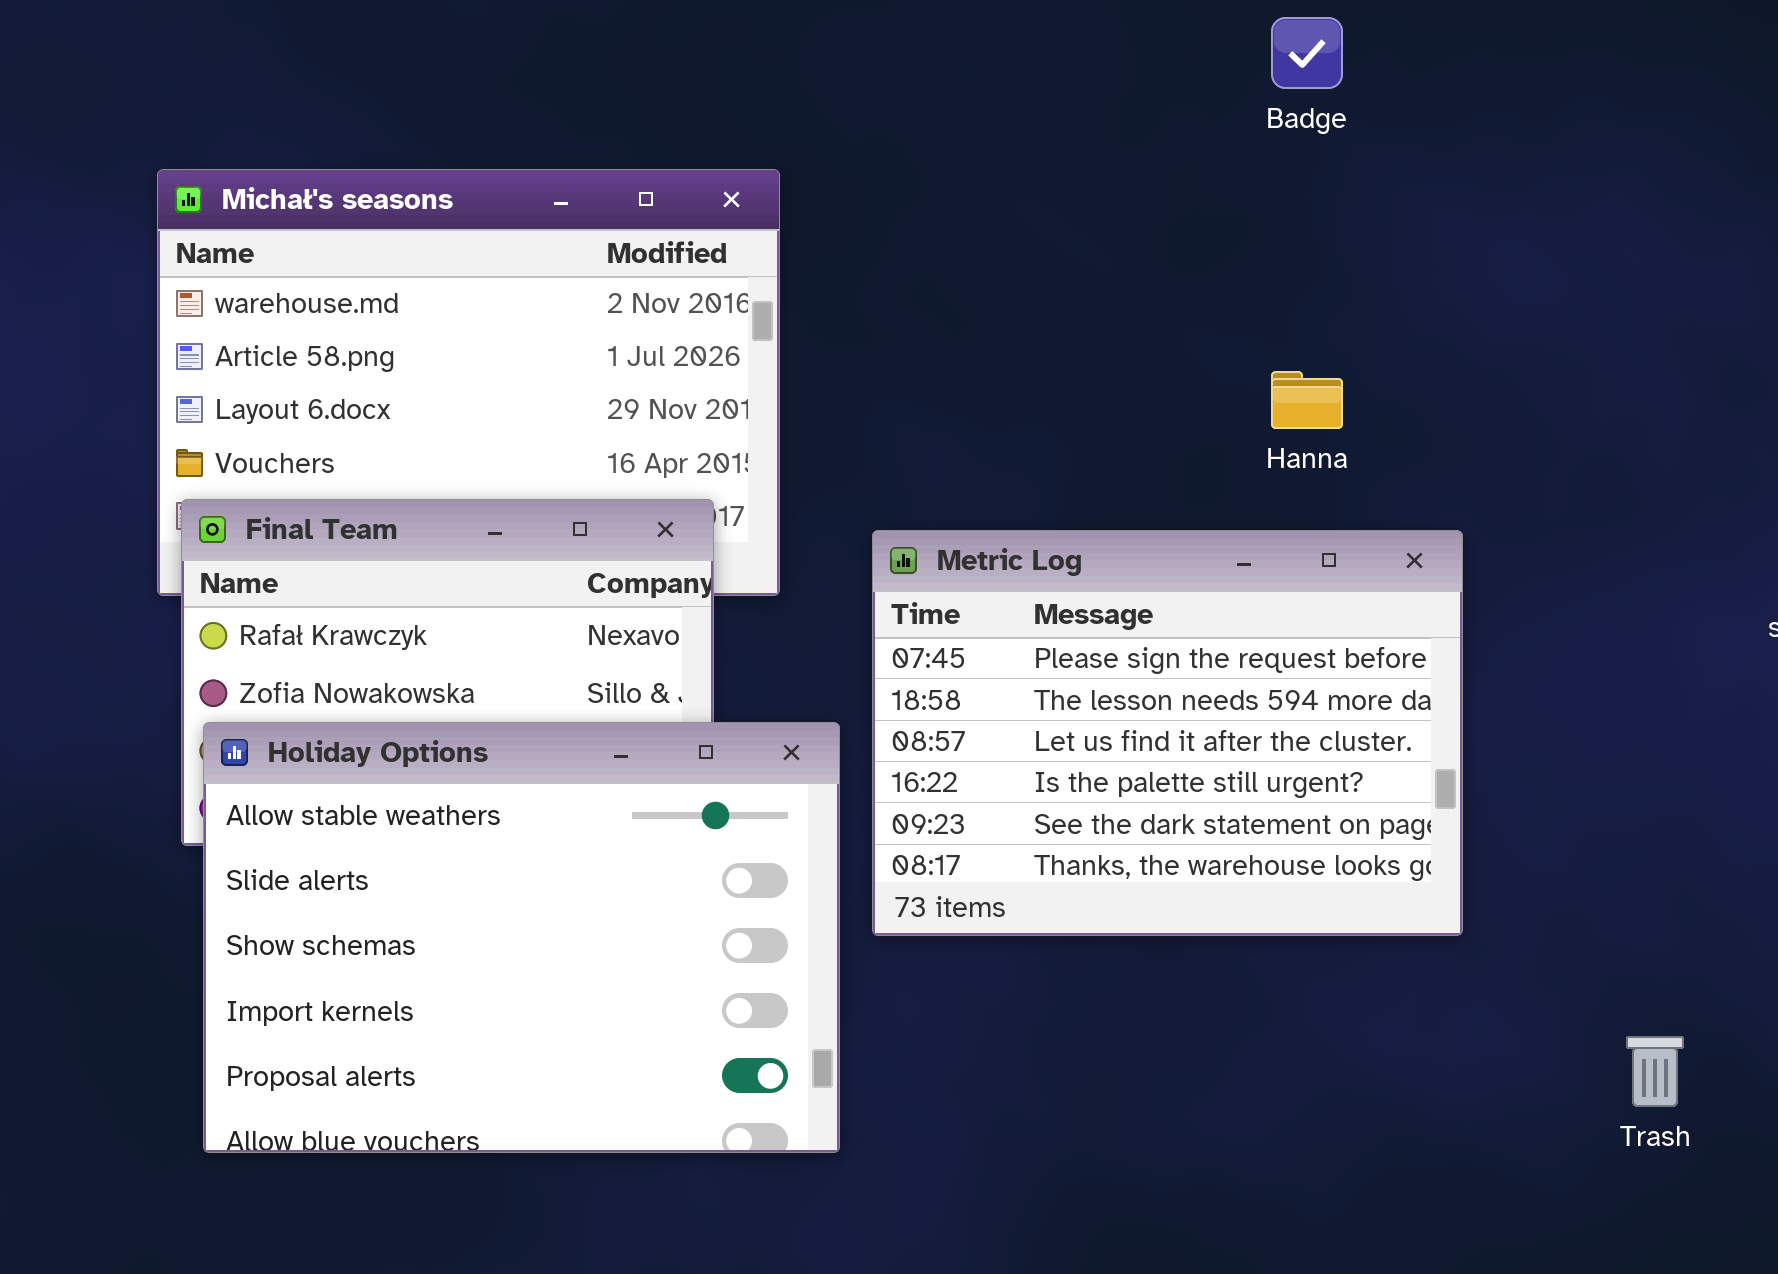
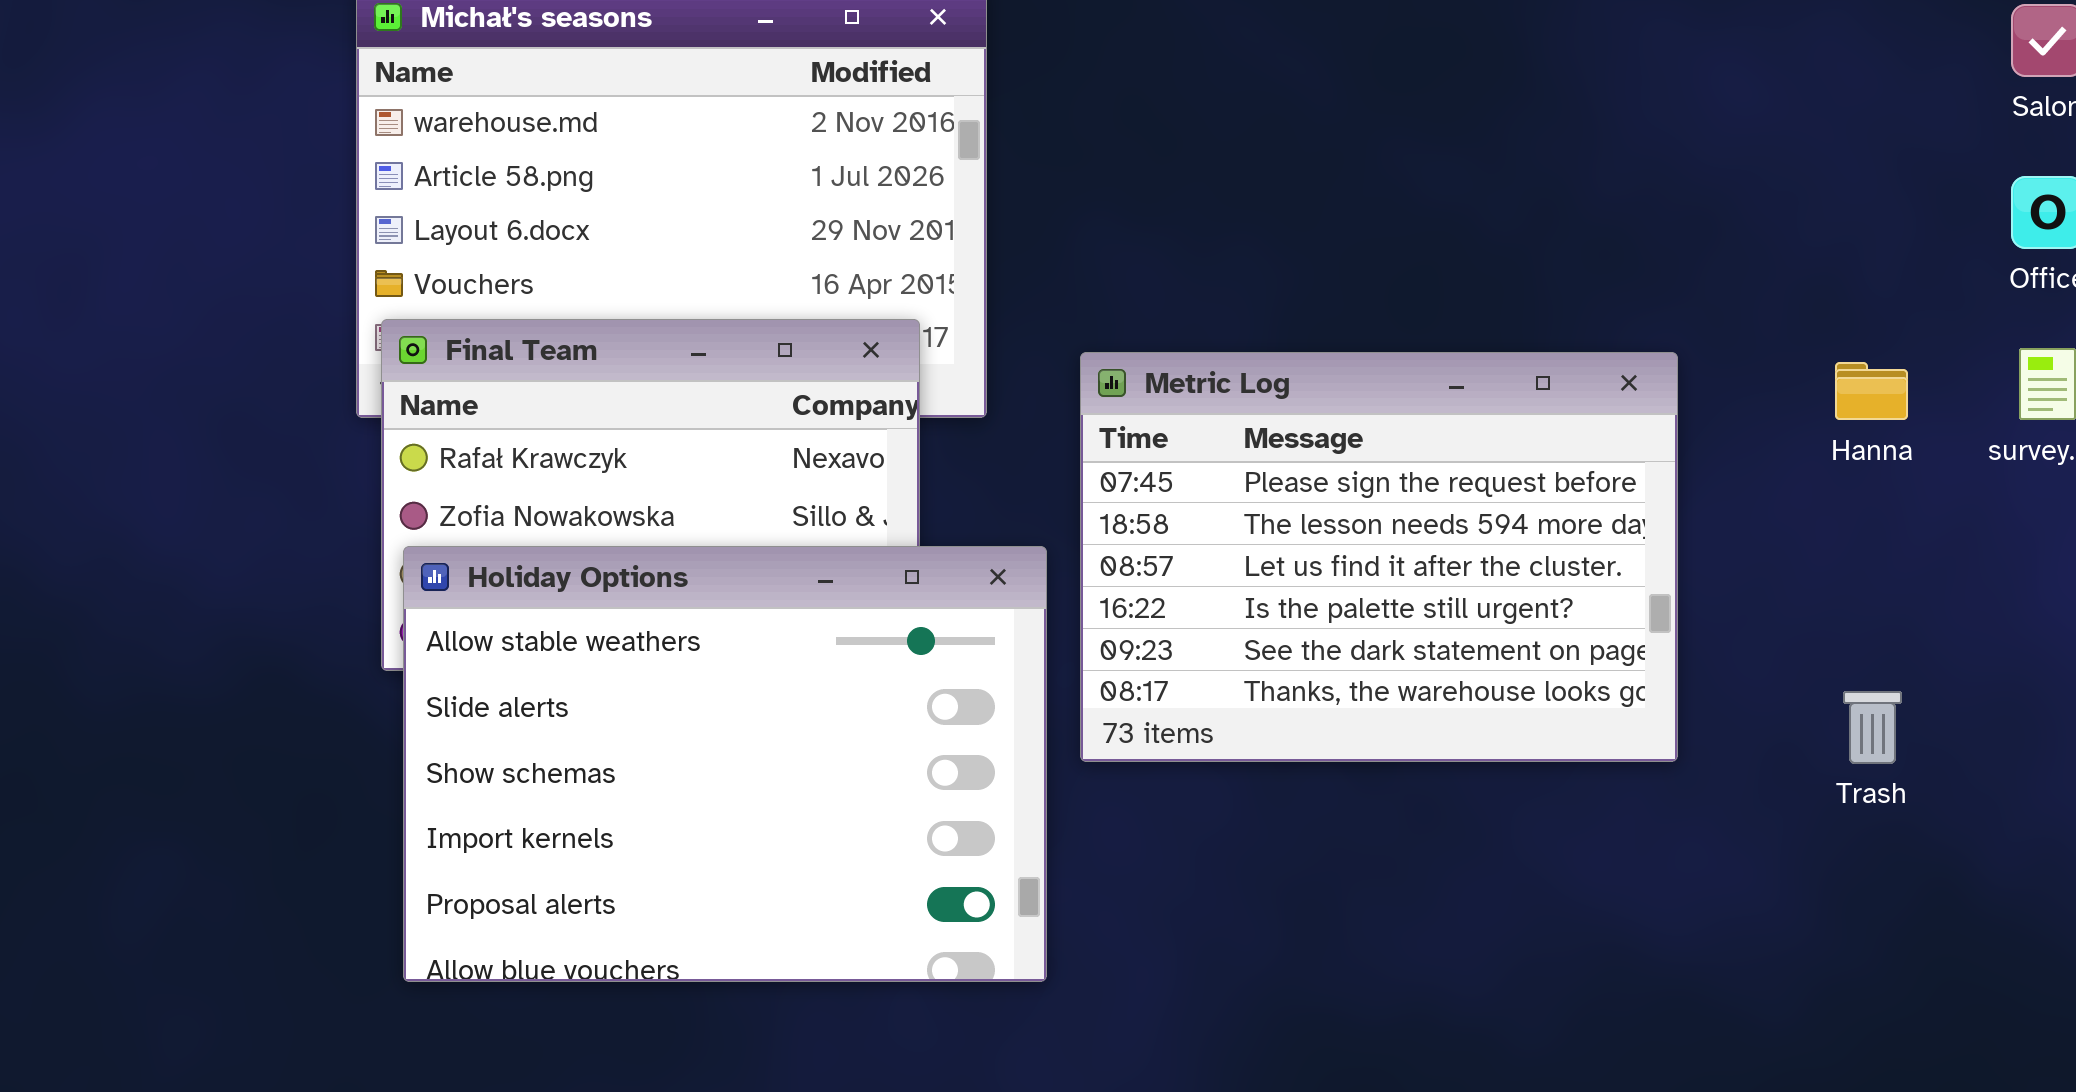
Hanna: [1271,371,1343,429] -> [1835,362,1908,420], moved
Trash: [1626,1036,1684,1107] -> [1843,691,1902,764], moved

